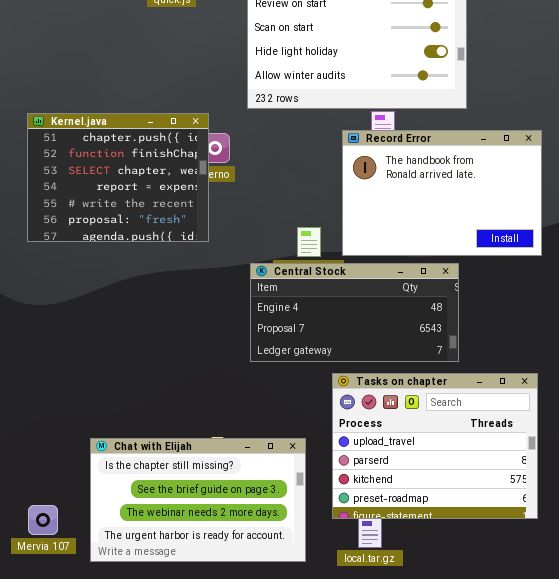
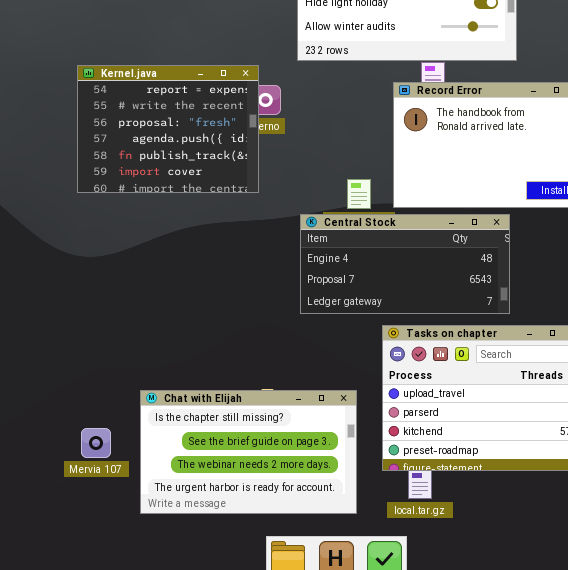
Kernel.java: [27,113,209,242] -> [77,65,259,193], scrolled down 3 rows
Mervia 107: [28,505,58,535] -> [81,428,111,458], moved

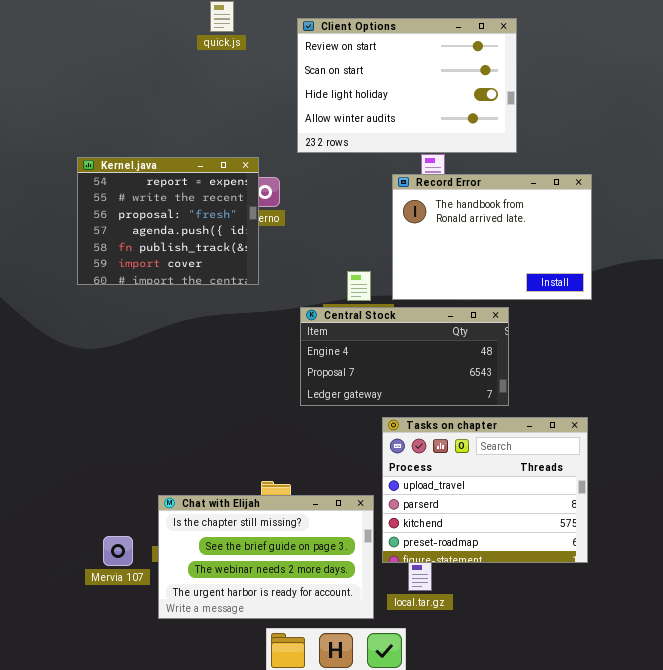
Chat with Elijah: [140,390,357,514] -> [158,495,374,619], moved
Mervia 107: [81,428,111,458] -> [103,536,133,566], moved

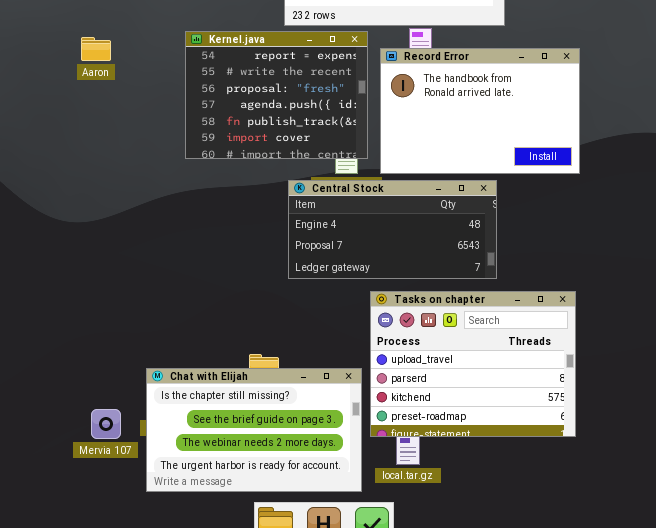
Kernel.java: [77,157,259,285] -> [185,31,368,159], moved

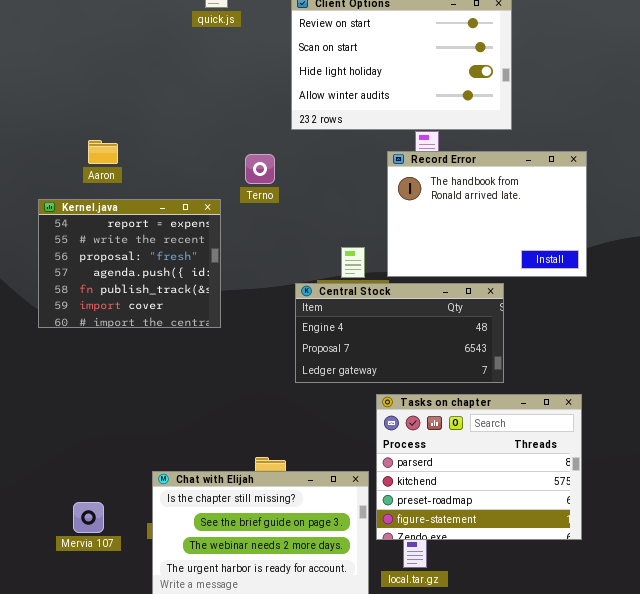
Kernel.java: [185,31,368,159] -> [38,199,221,328], moved
Tasks on chapter: [370,291,576,437] -> [376,394,582,540], scrolled down 1 row
Mervia 107: [91,409,121,439] -> [73,502,104,533], moved

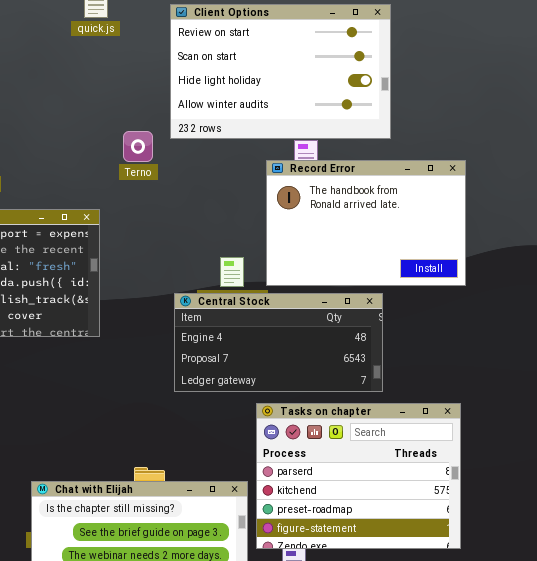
Terno: [245,154,275,184] -> [123,131,153,162], moved

